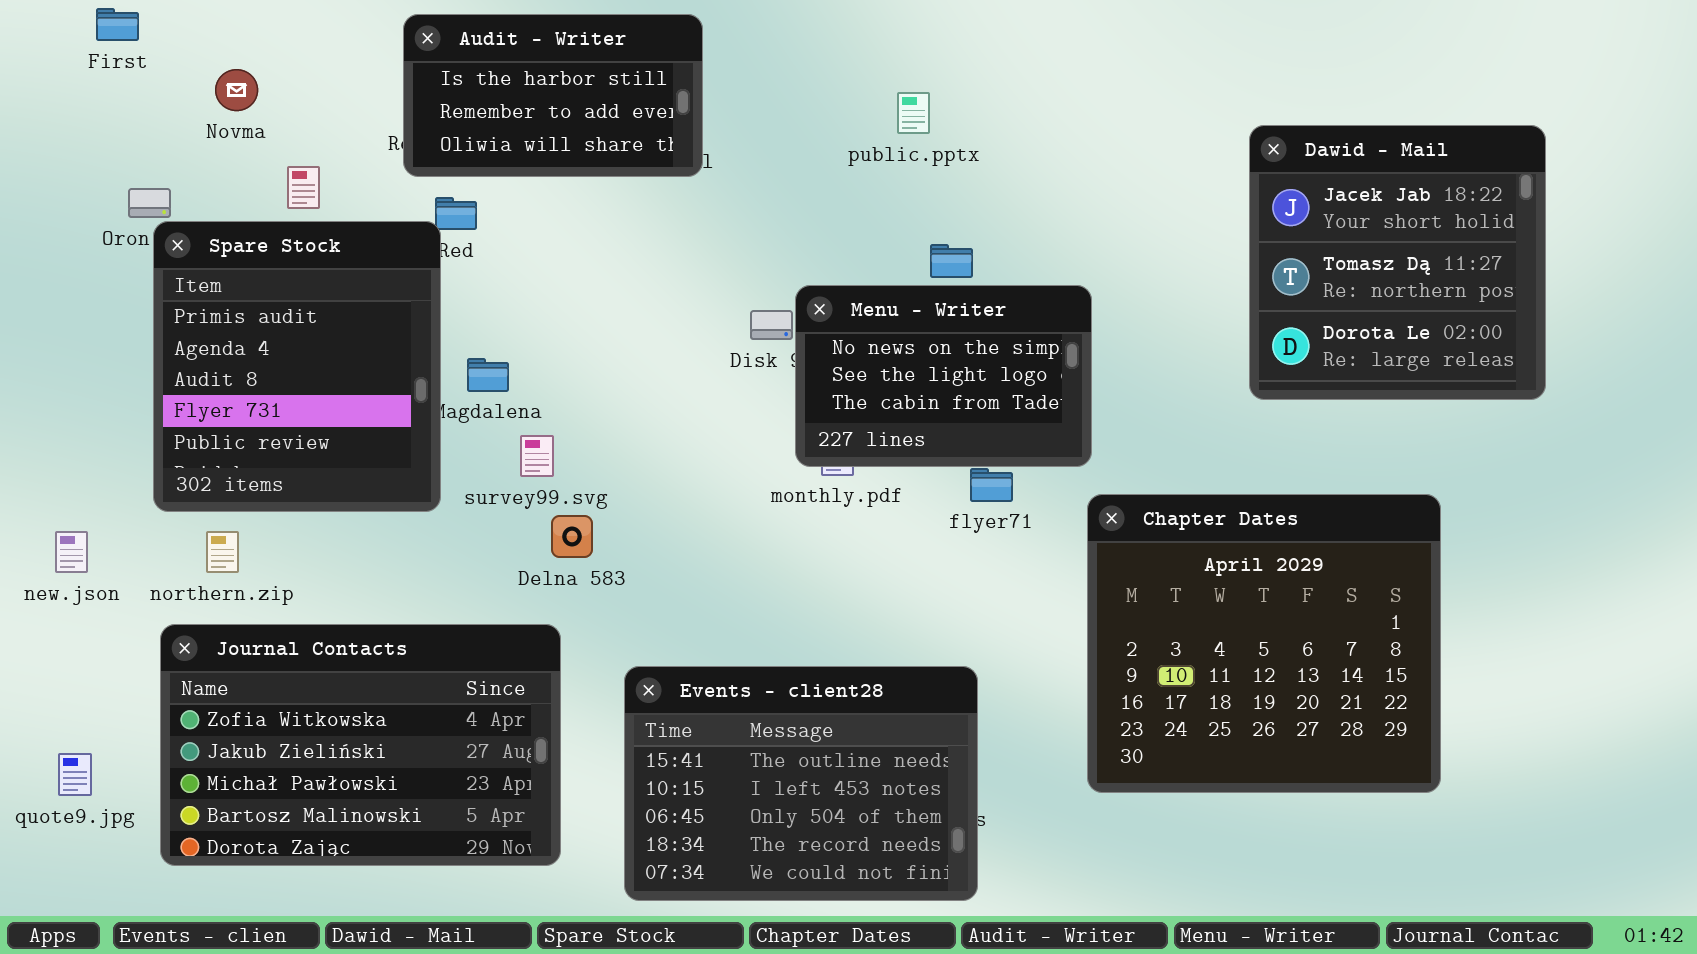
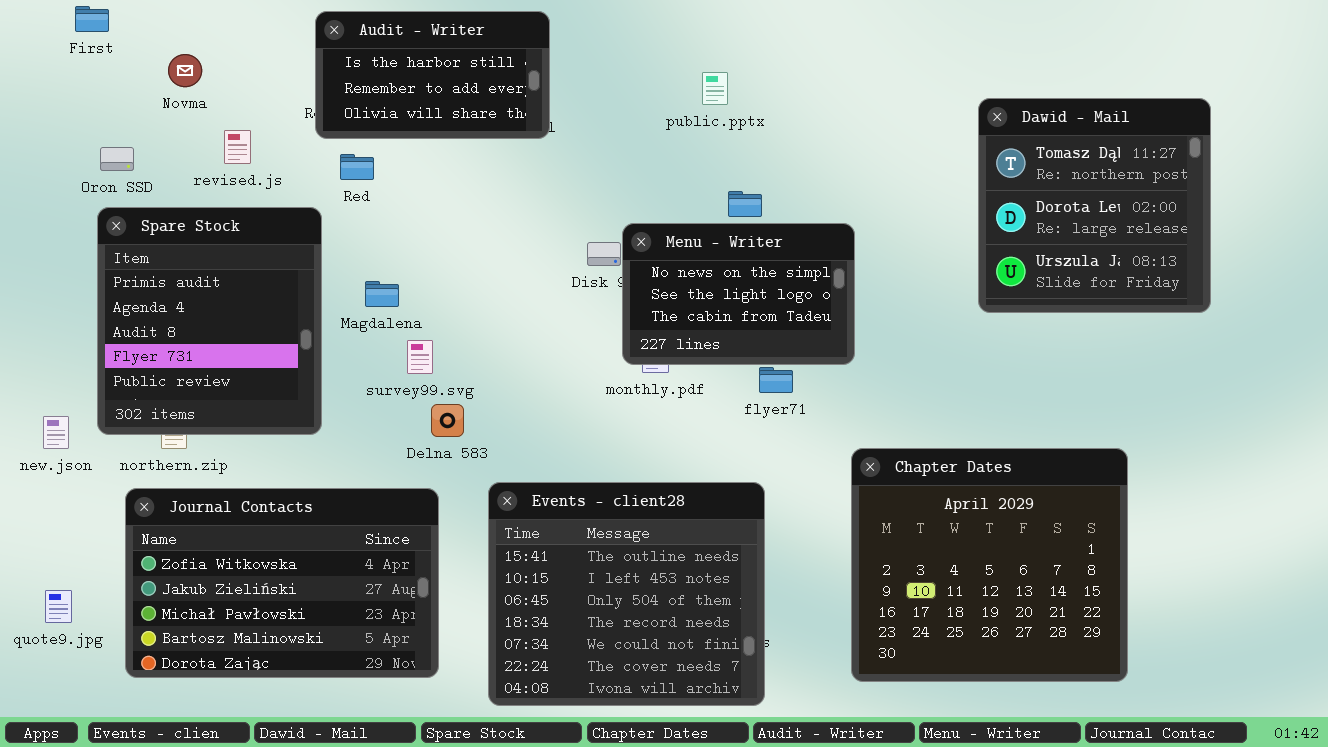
Dawid - Mail: [1249,125,1546,400] -> [978,98,1211,313], scrolled down 1 row
Spare Stock: [153,221,441,512] -> [97,207,322,435], moved
Chapter Dates: [1087,494,1441,793] -> [851,448,1128,682], moved
Events - client28: [624,666,978,901] -> [488,482,765,706], resized

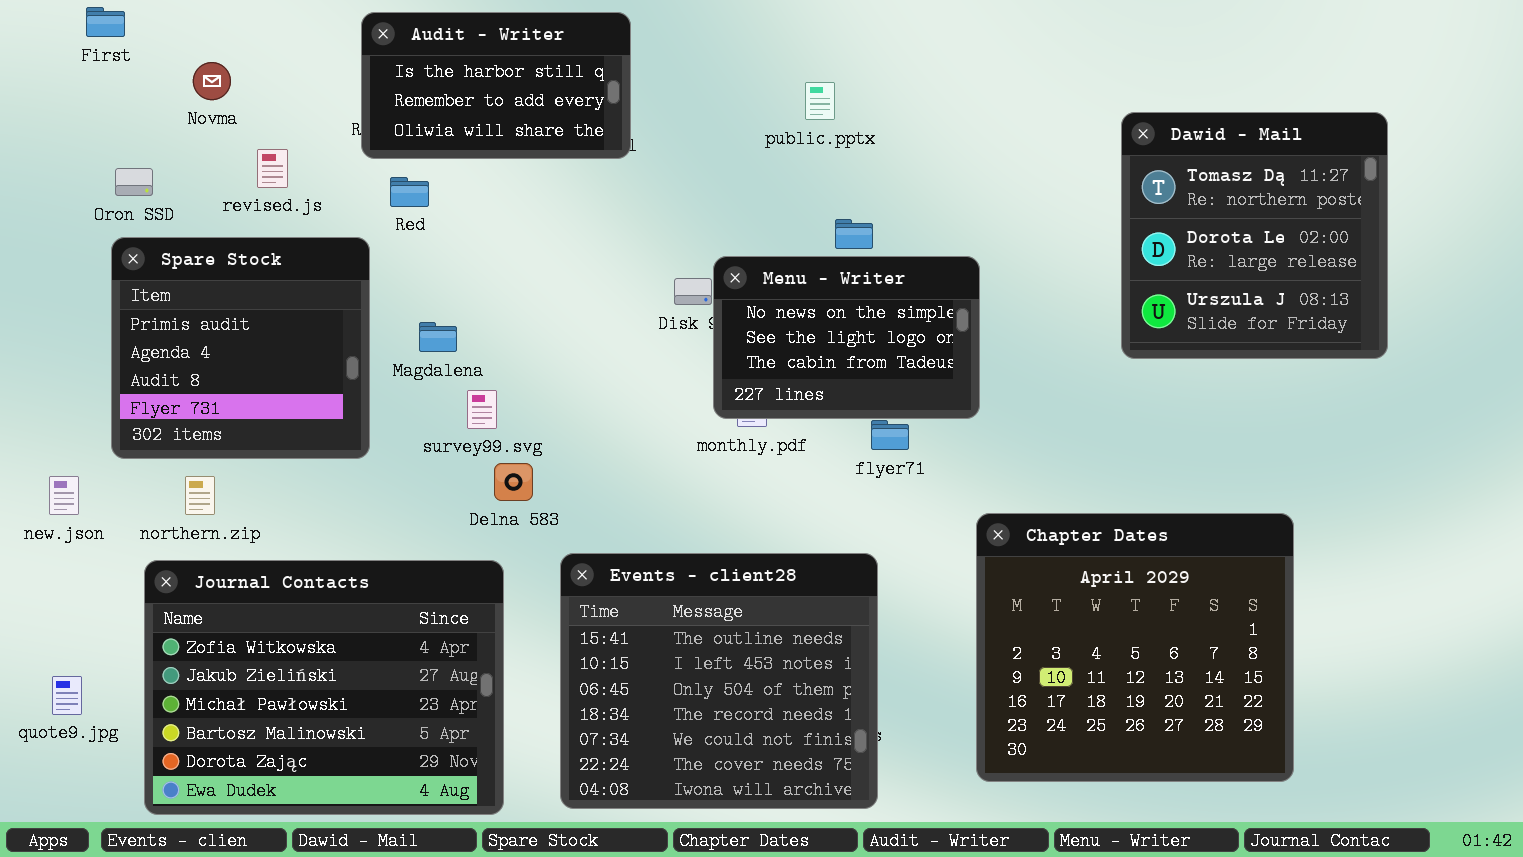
Spare Stock: [97,207,322,435] -> [111,237,370,459], resized
Journal Contacts: [125,488,439,678] -> [144,560,504,815], resized

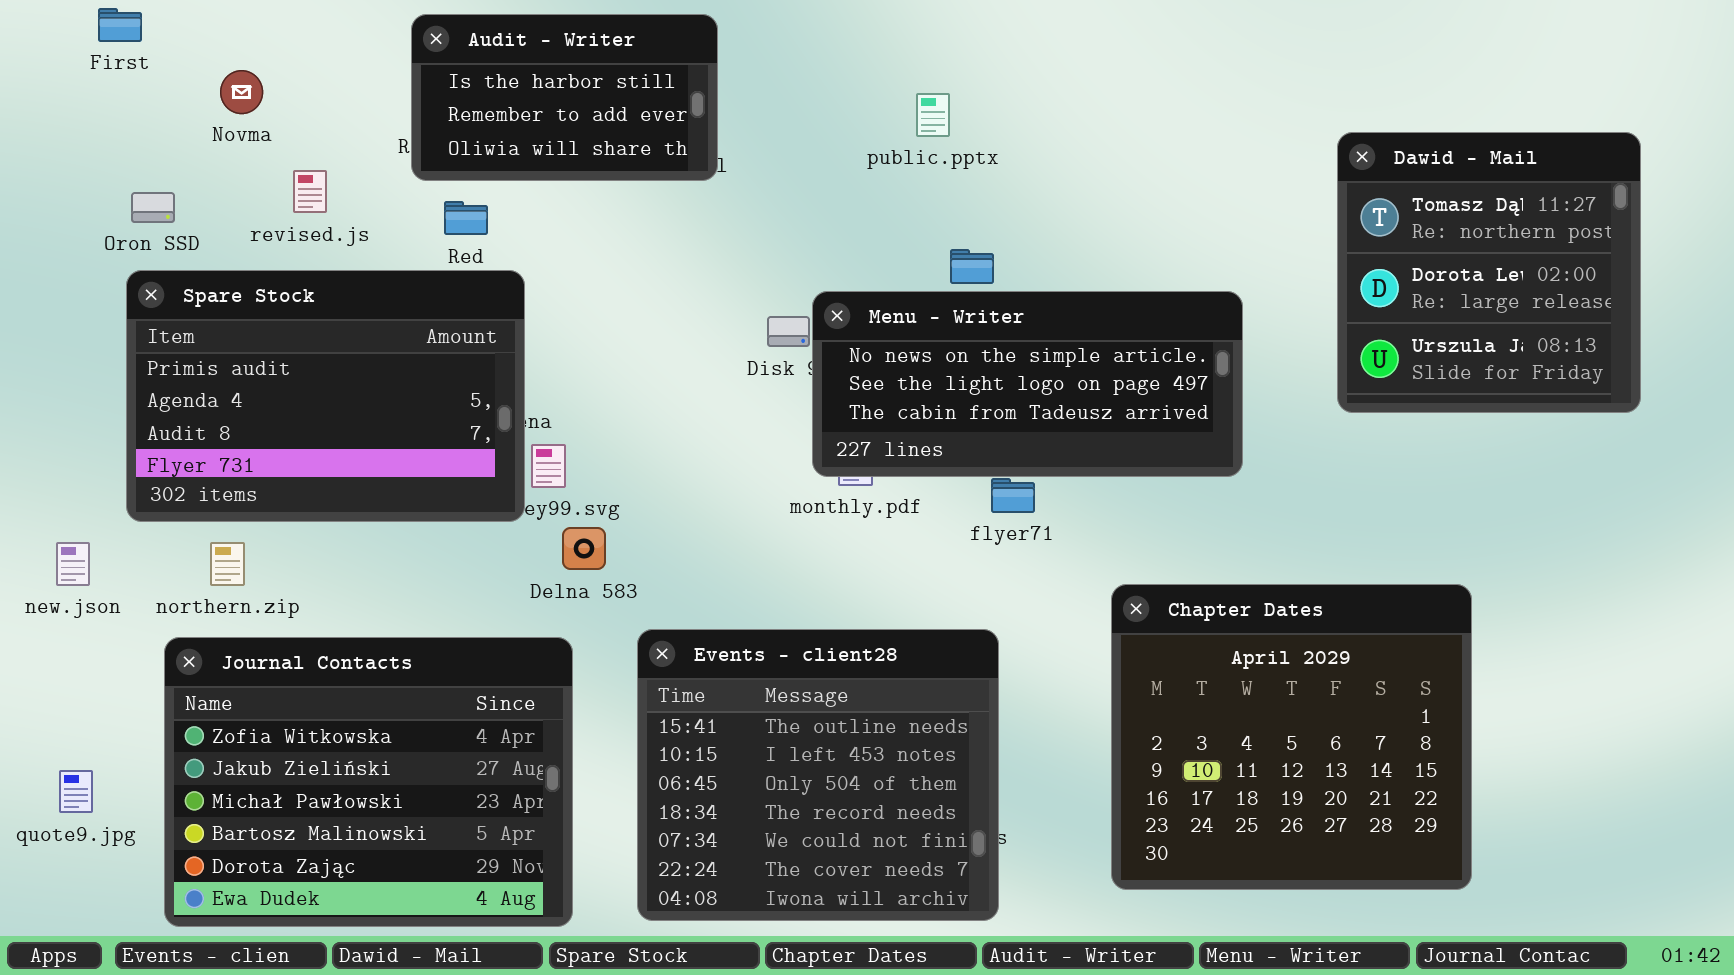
Dawid - Mail: [1121,112,1388,359] -> [1337,132,1641,413], moved
Spare Stock: [111,237,370,459] -> [126,270,525,522], resized
Menu - Writer: [713,256,980,419] -> [812,291,1243,477], resized

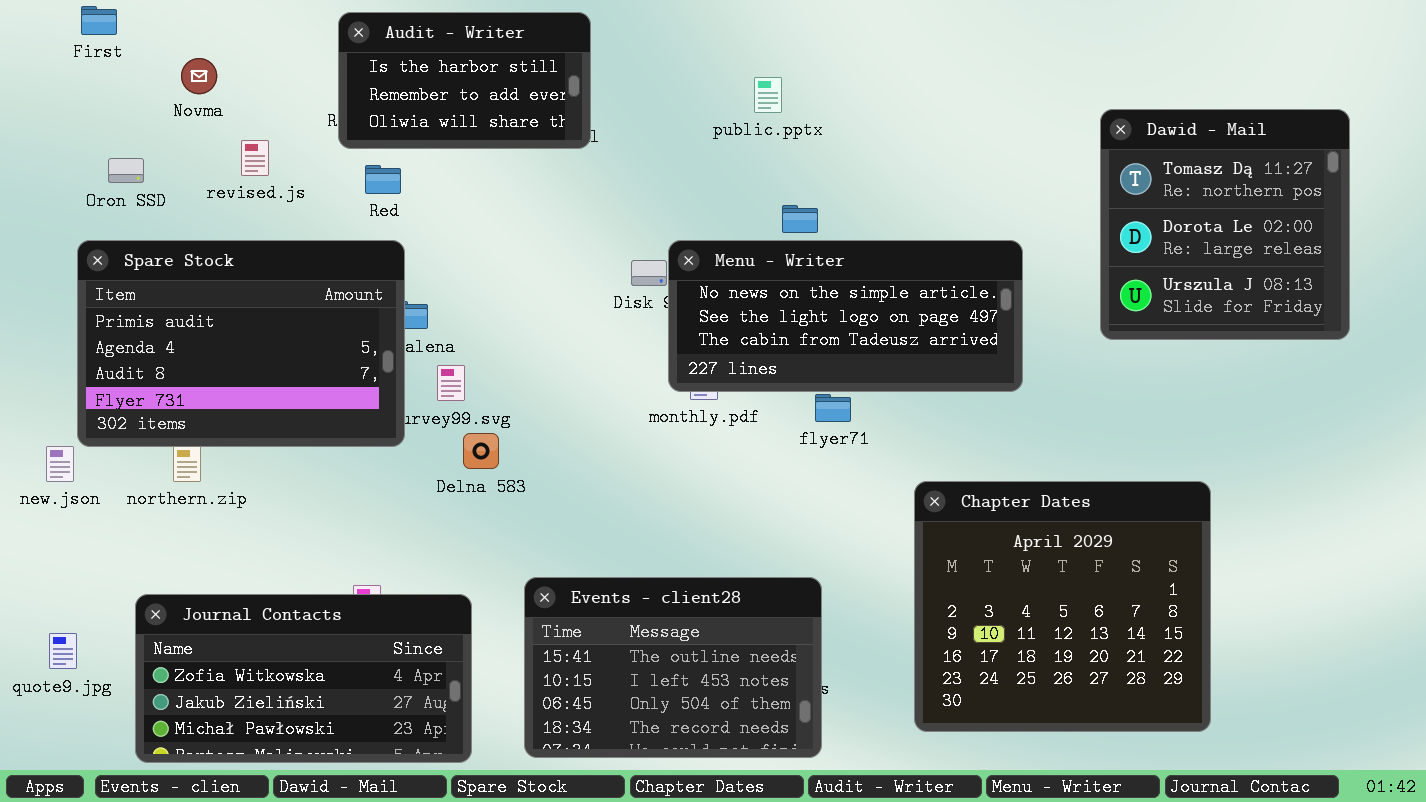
Spare Stock: [126,270,525,522] -> [77,240,405,447], moved
Events - client28: [637,629,999,921] -> [524,577,822,758], resized
Journal Contacts: [164,637,573,927] -> [135,594,472,763], resized

